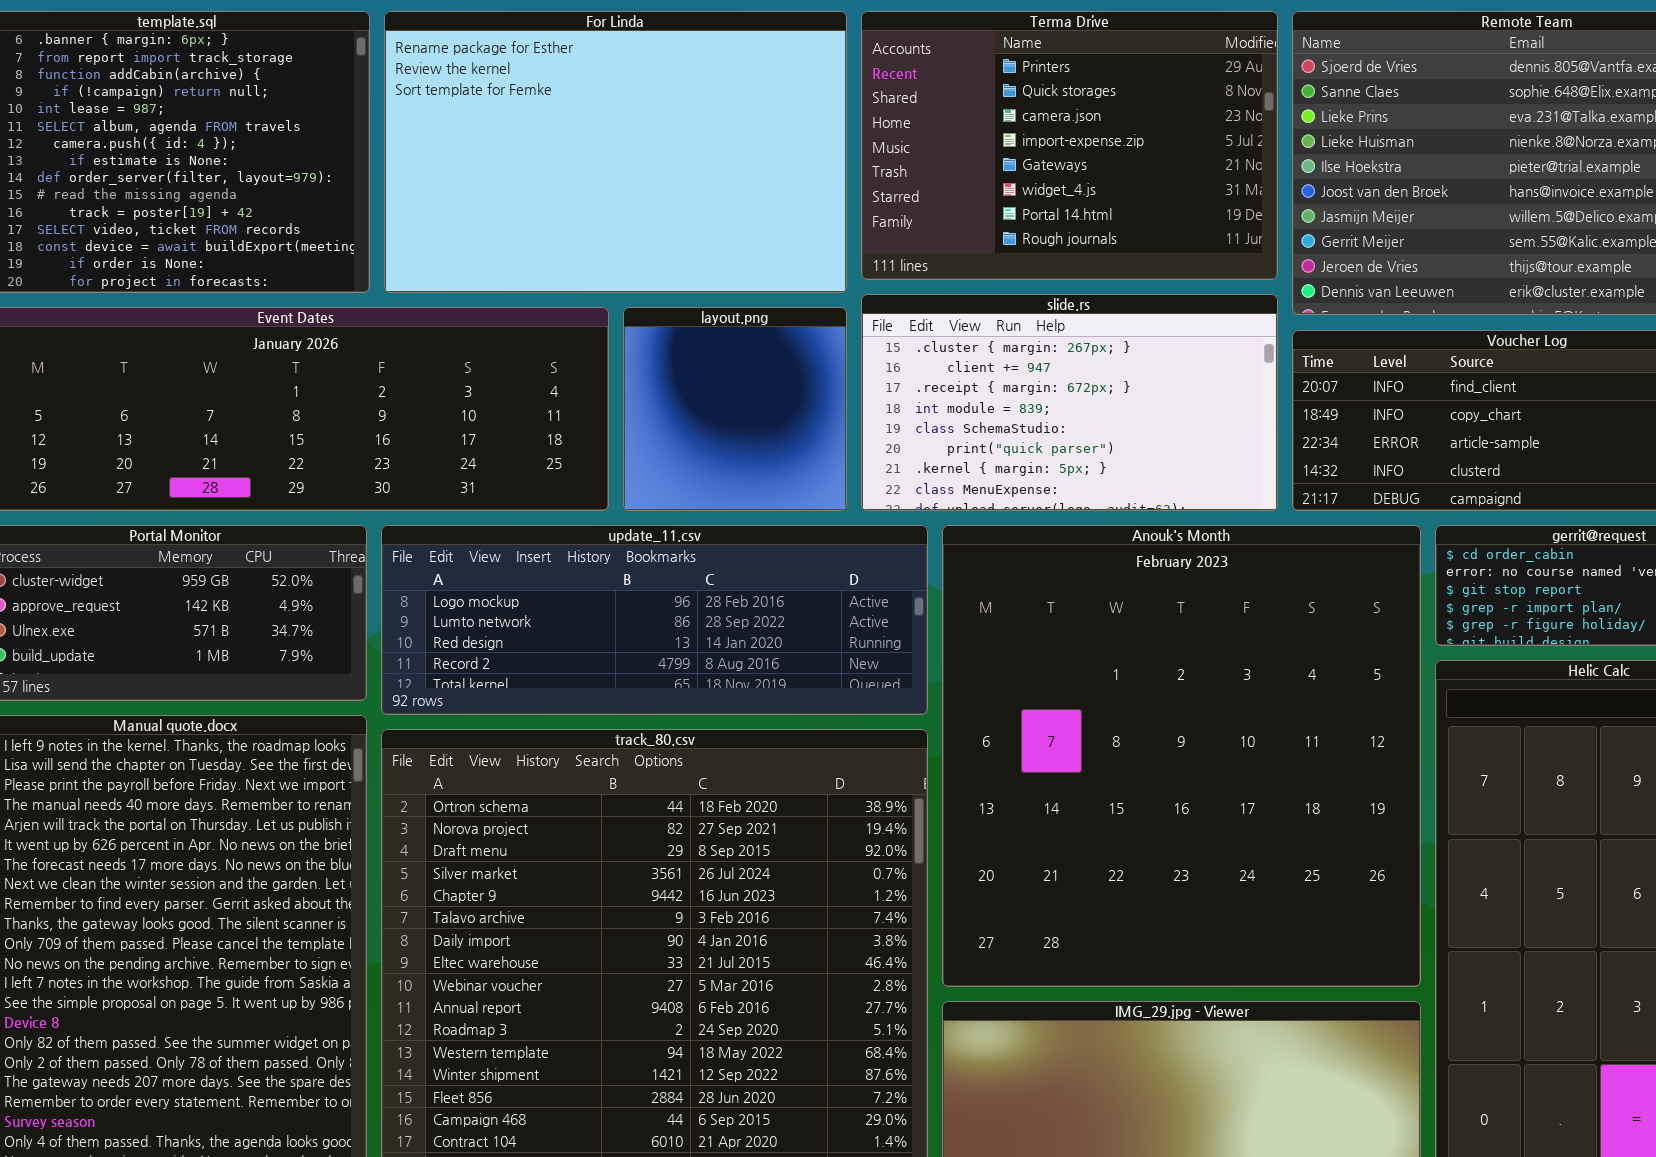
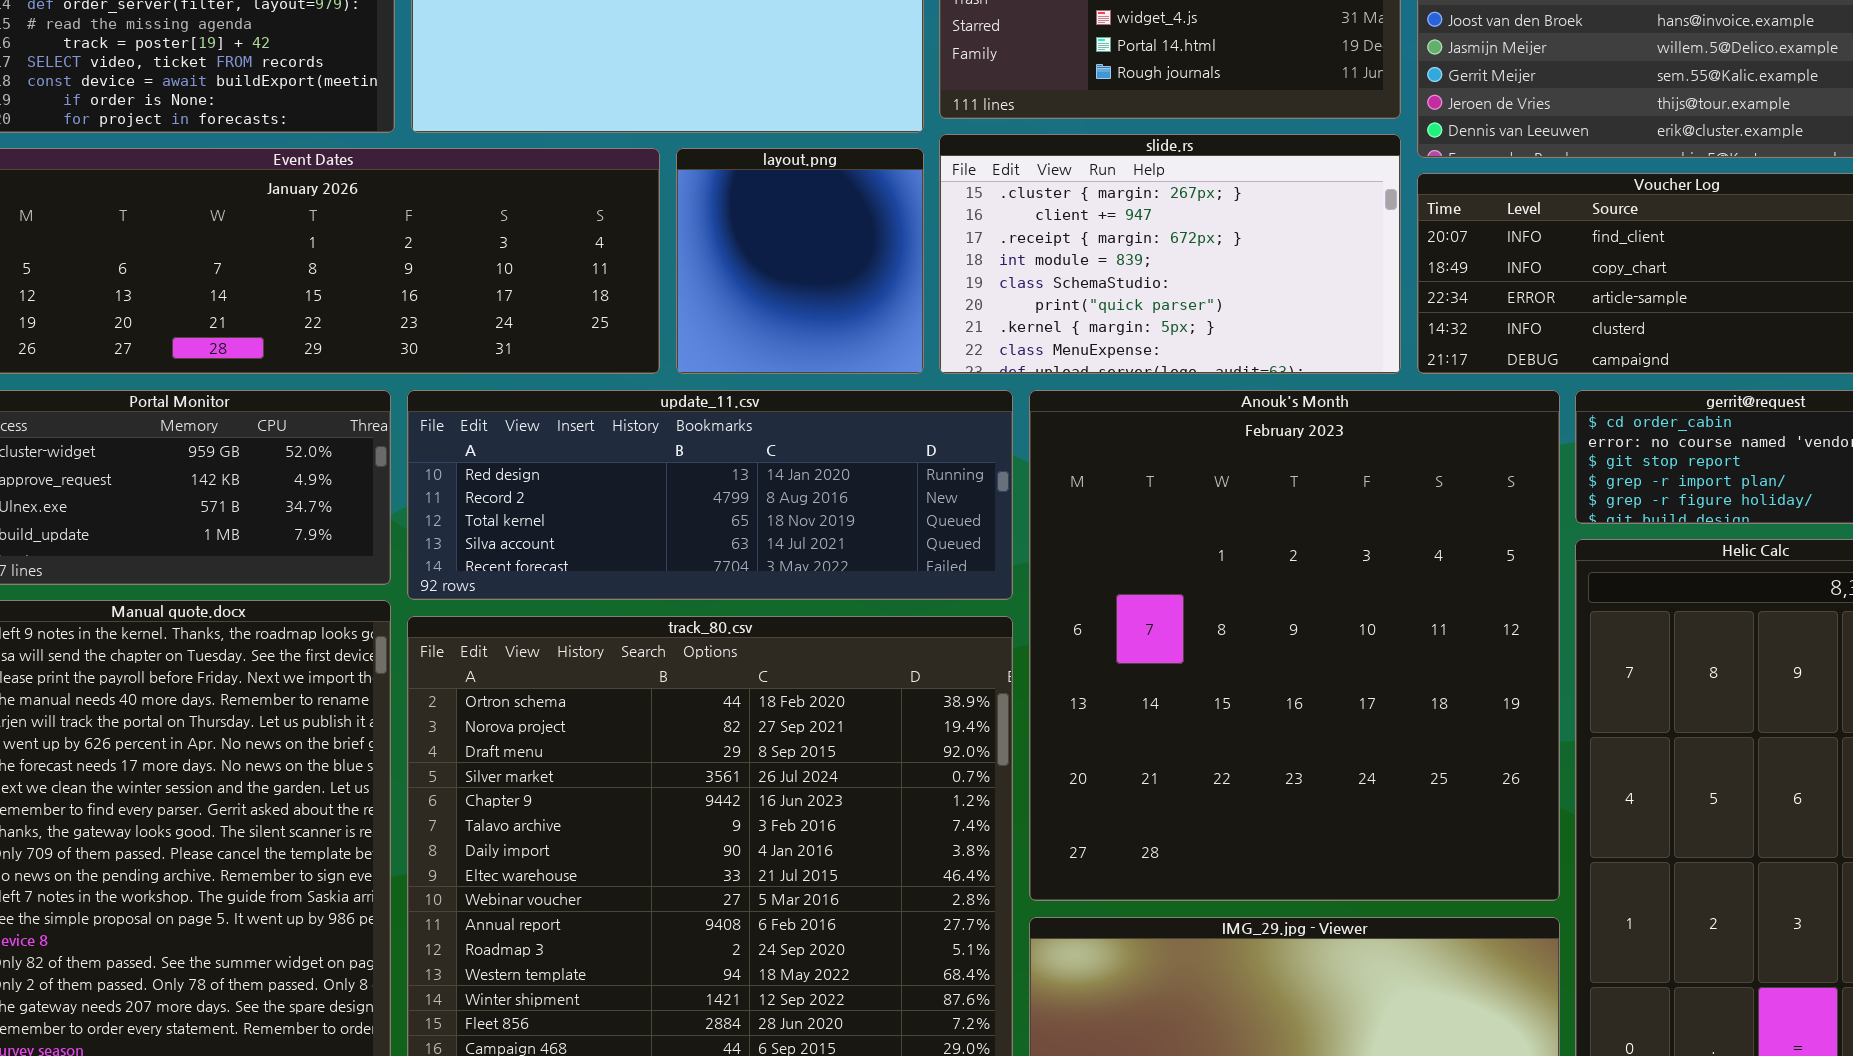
update_11.csv: [381,525,928,715] -> [407,390,1013,600], scrolled down 2 rows

